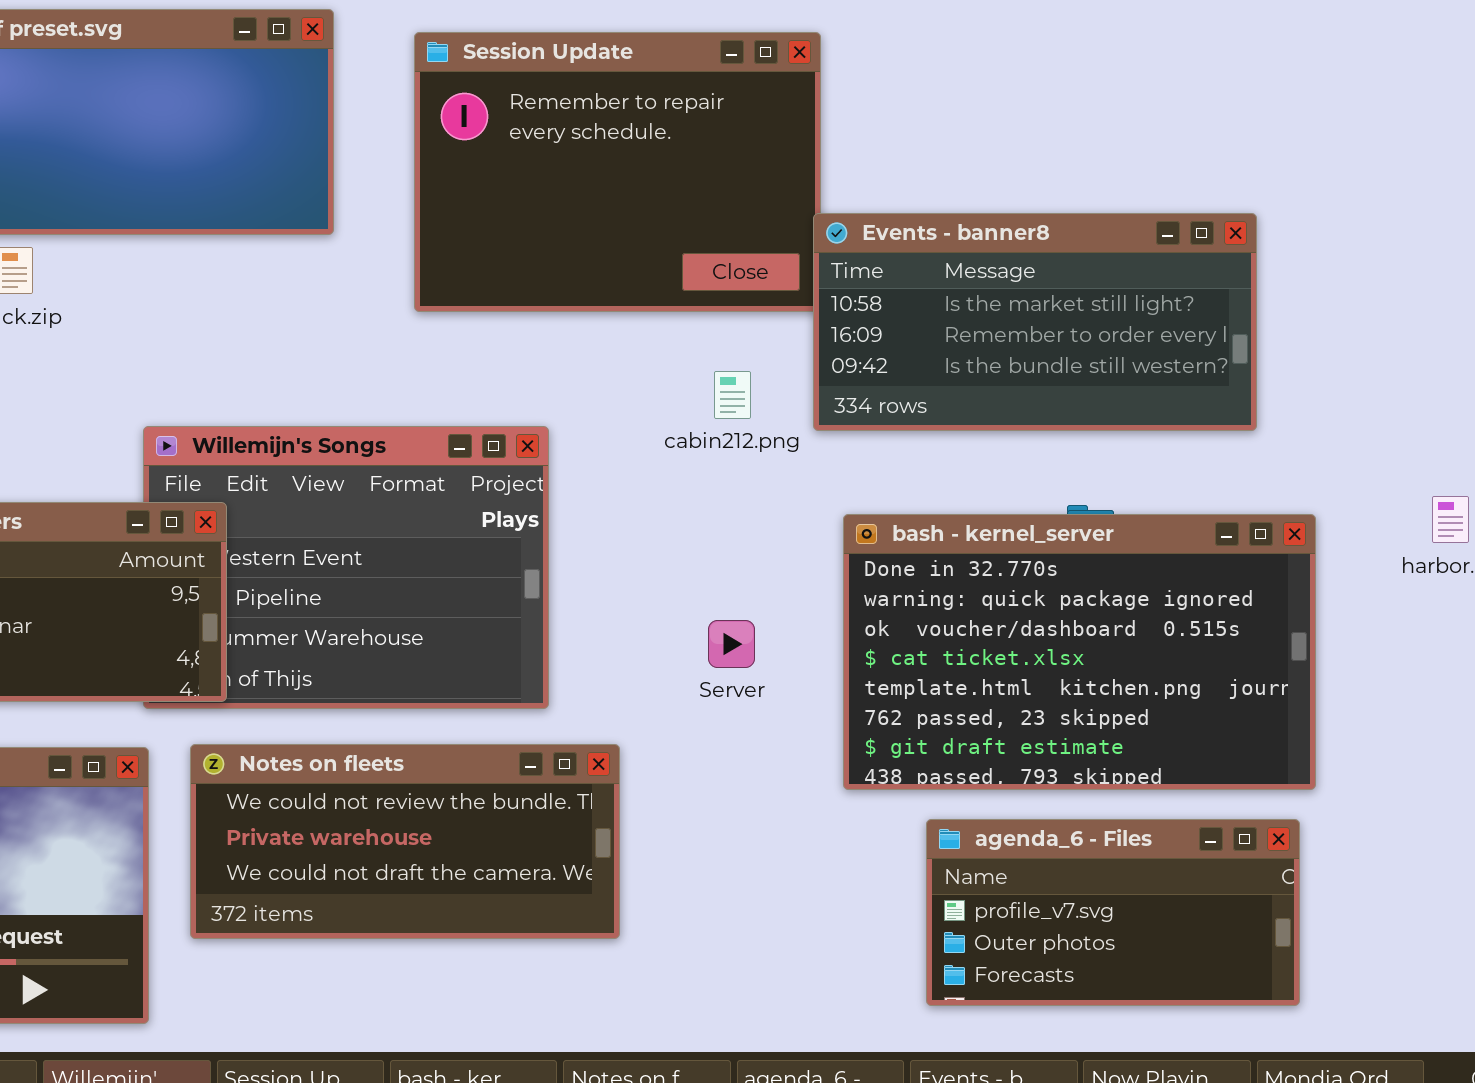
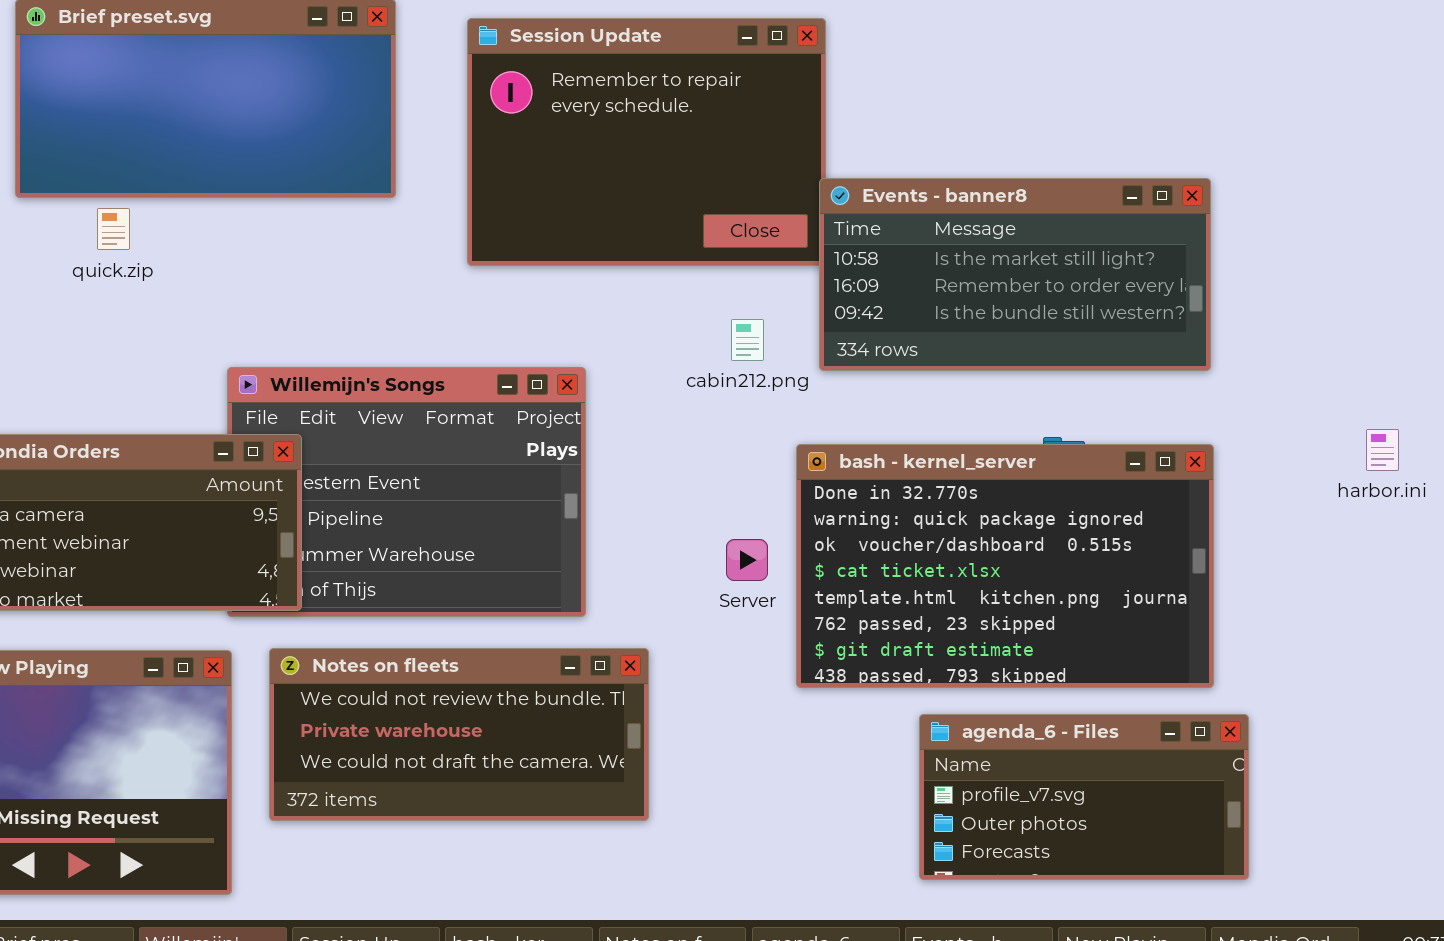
bash - kernel_server: [843,514,1316,790] -> [796,444,1214,688], moved

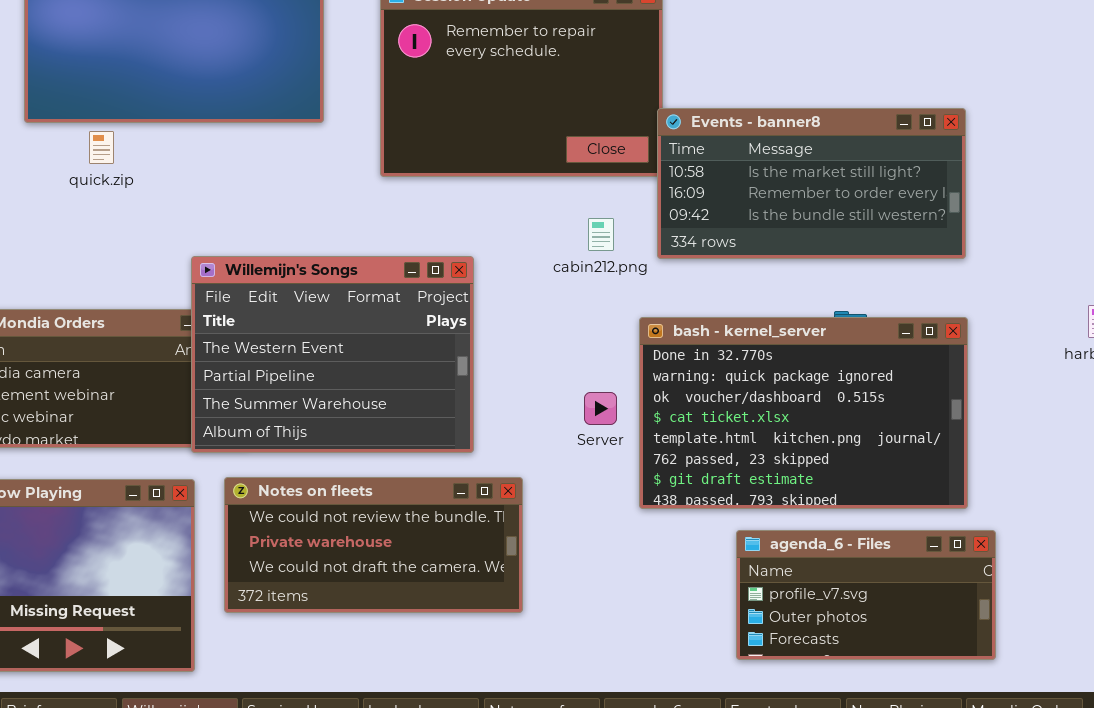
Willemijn's Songs: [227,367,586,617] -> [191,256,474,453], raised

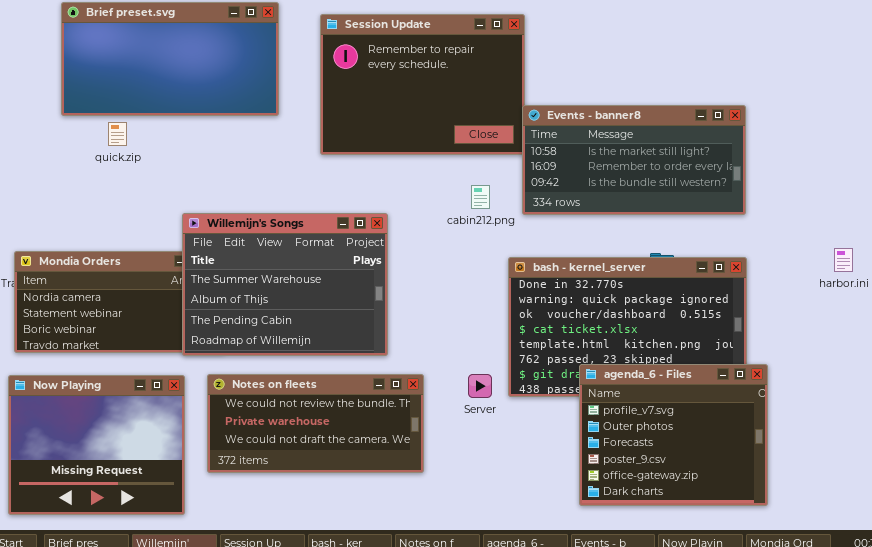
Willemijn's Songs: [191,256,474,453] -> [182,213,388,356], scrolled down 2 rows
Server: [584,392,617,425] -> [468,374,492,398], moved
agenda_6 - Files: [736,530,996,660] -> [579,364,768,506], resized

